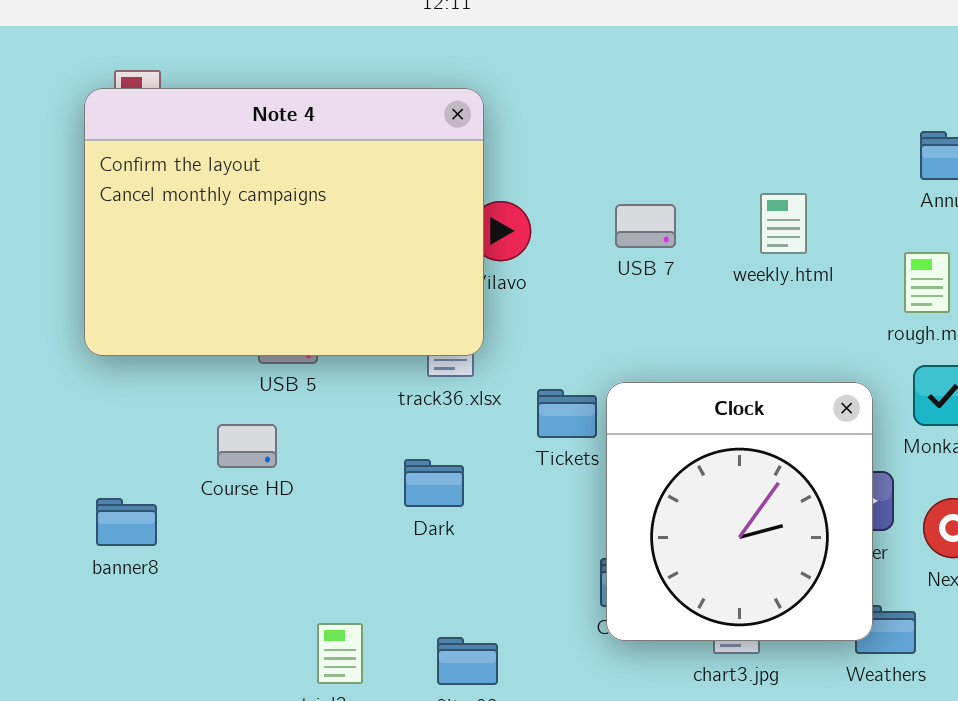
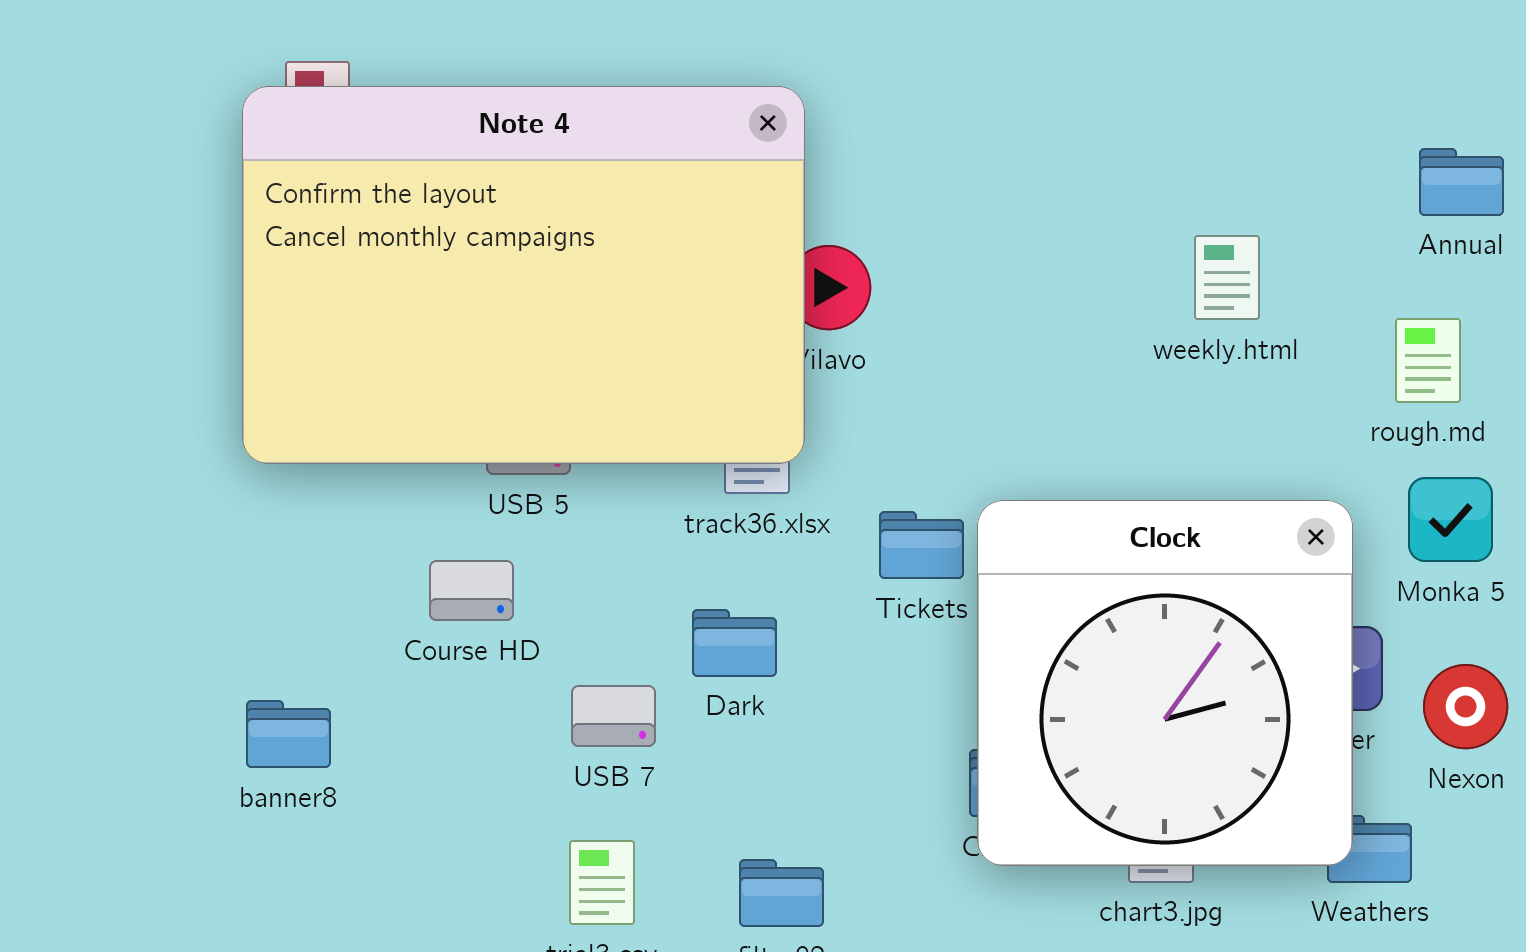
USB 7: [615,204,676,248] -> [571,685,656,747], moved
banner8: [96,498,157,546] -> [246,700,331,768], moved

